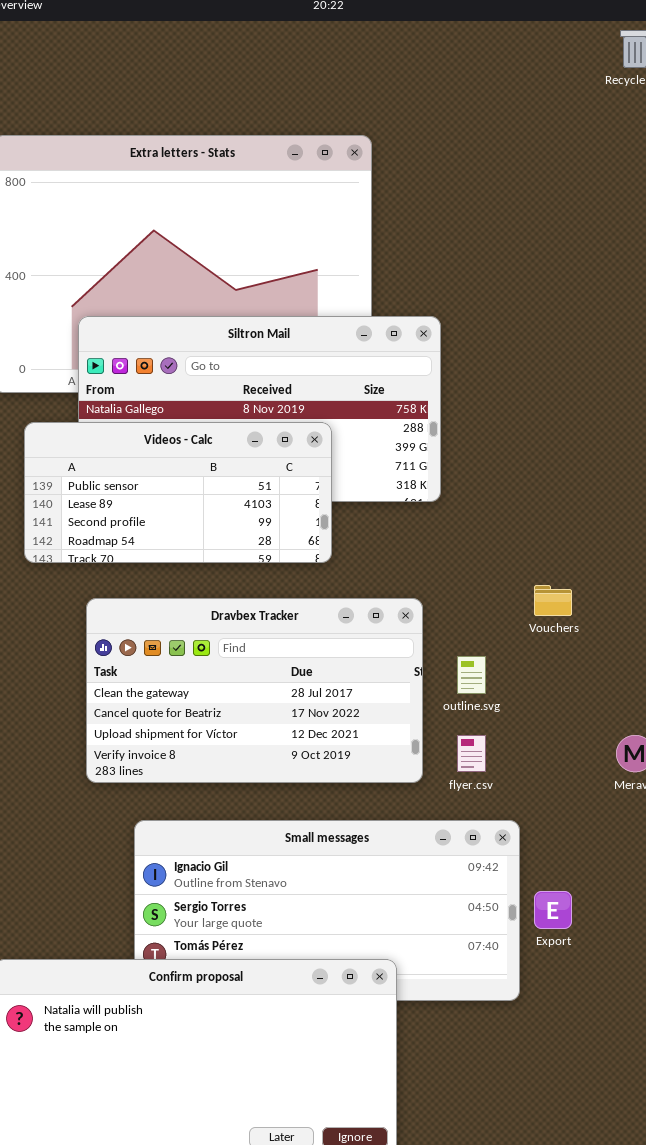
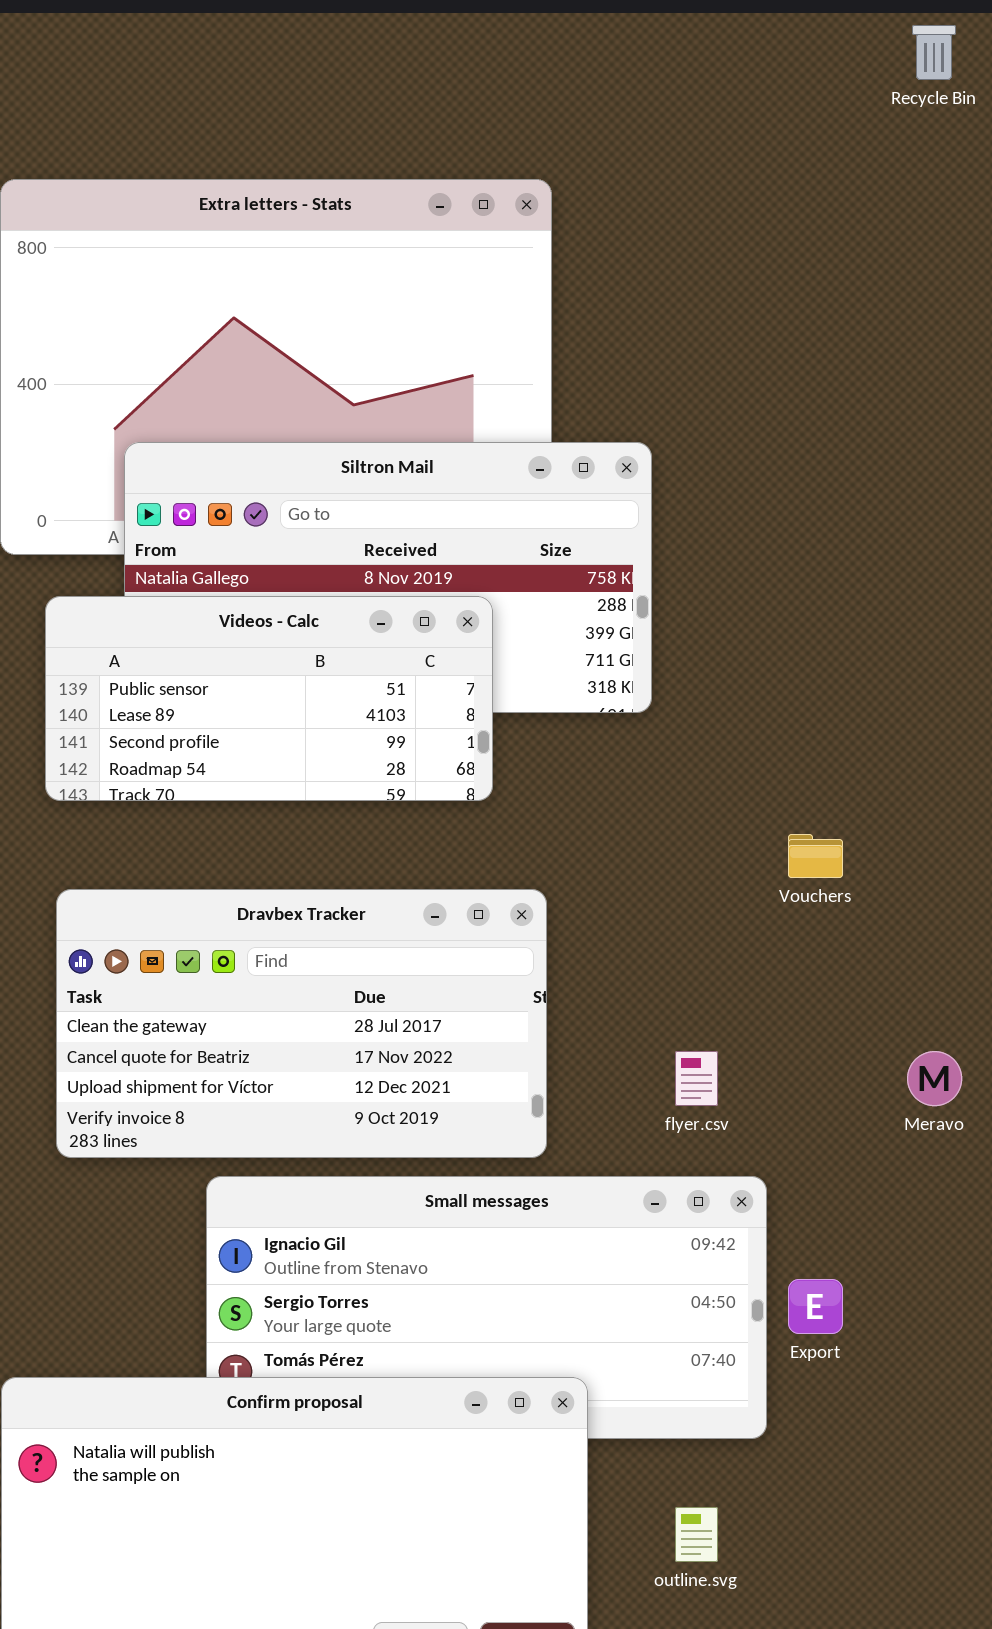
Dravbex Tracker: [86,598,423,783] -> [56,889,547,1158], moved
outline.svg: [457,656,486,694] -> [675,1507,718,1562], moved

